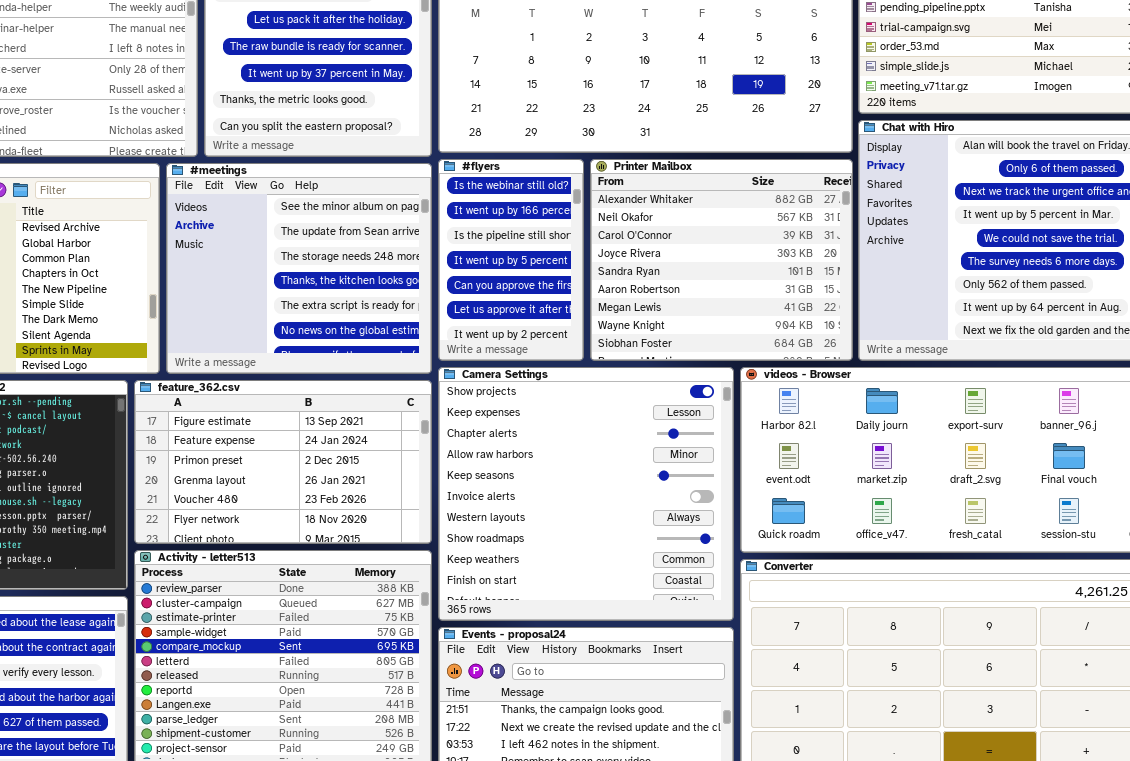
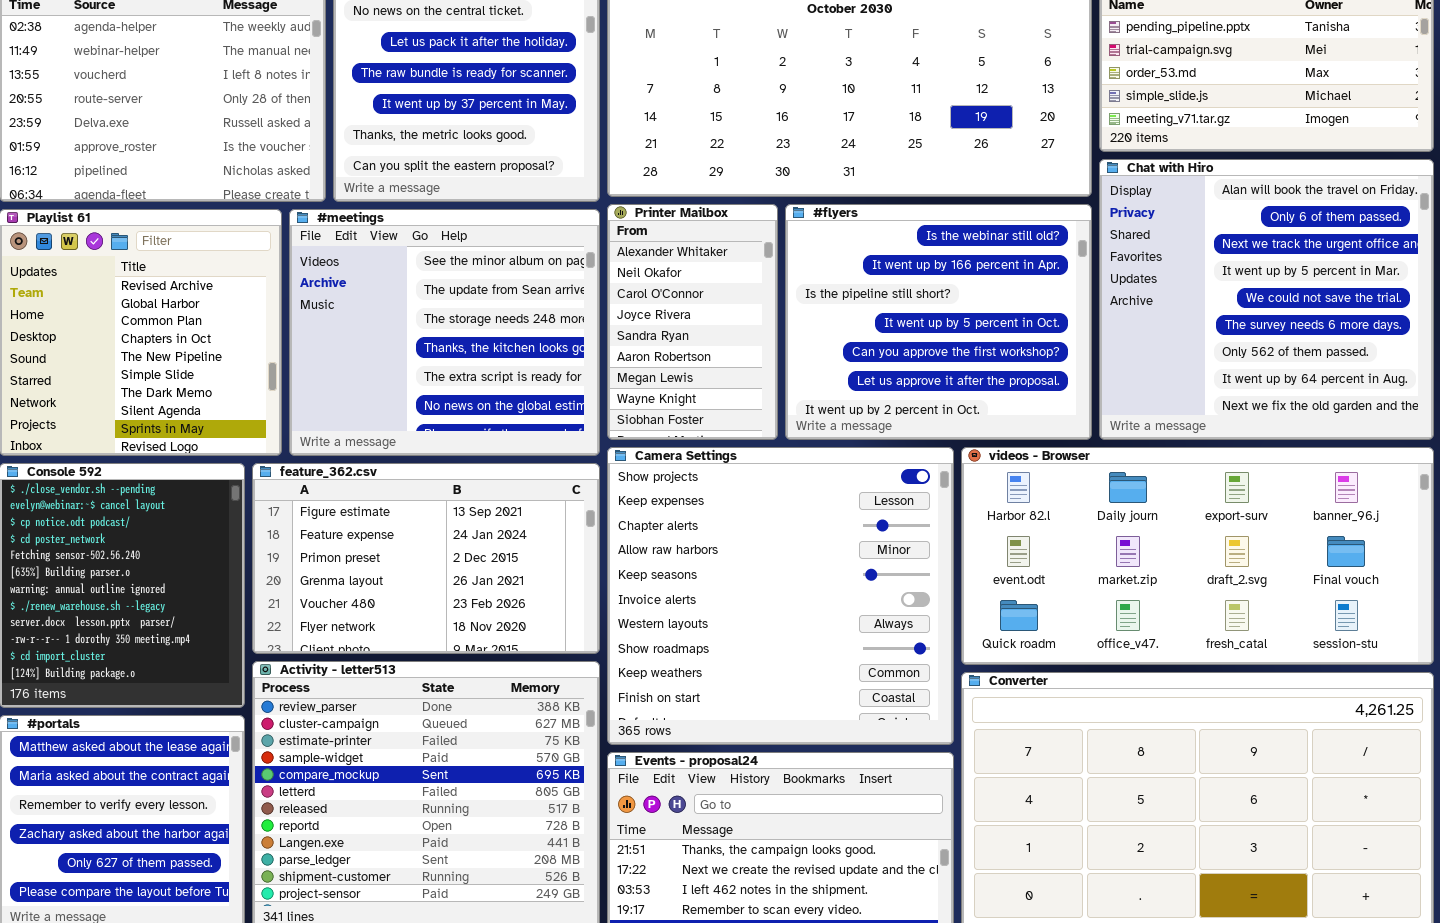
#flyers: [438,159,584,361] -> [785,204,1092,440], moved, resized
Printer Mailbox: [590,159,853,361] -> [607,204,778,440], moved, resized

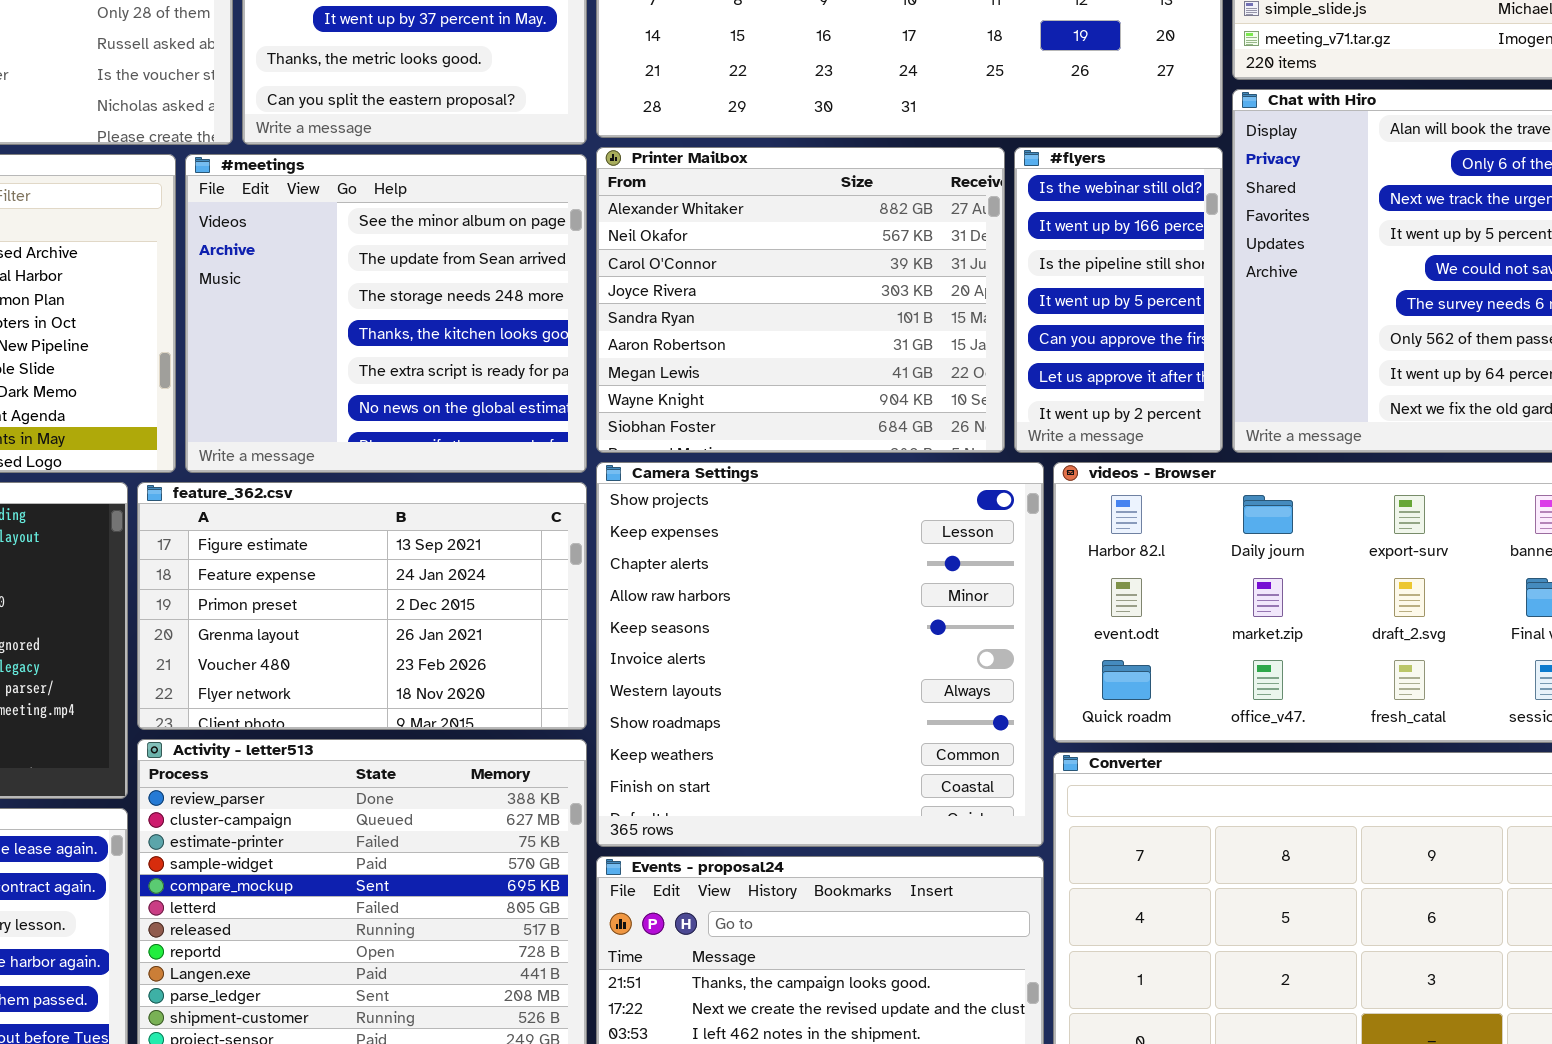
Printer Mailbox: [607,204,778,440] -> [596,147,1005,453], resized
#flyers: [785,204,1092,440] -> [1014,147,1223,453], resized

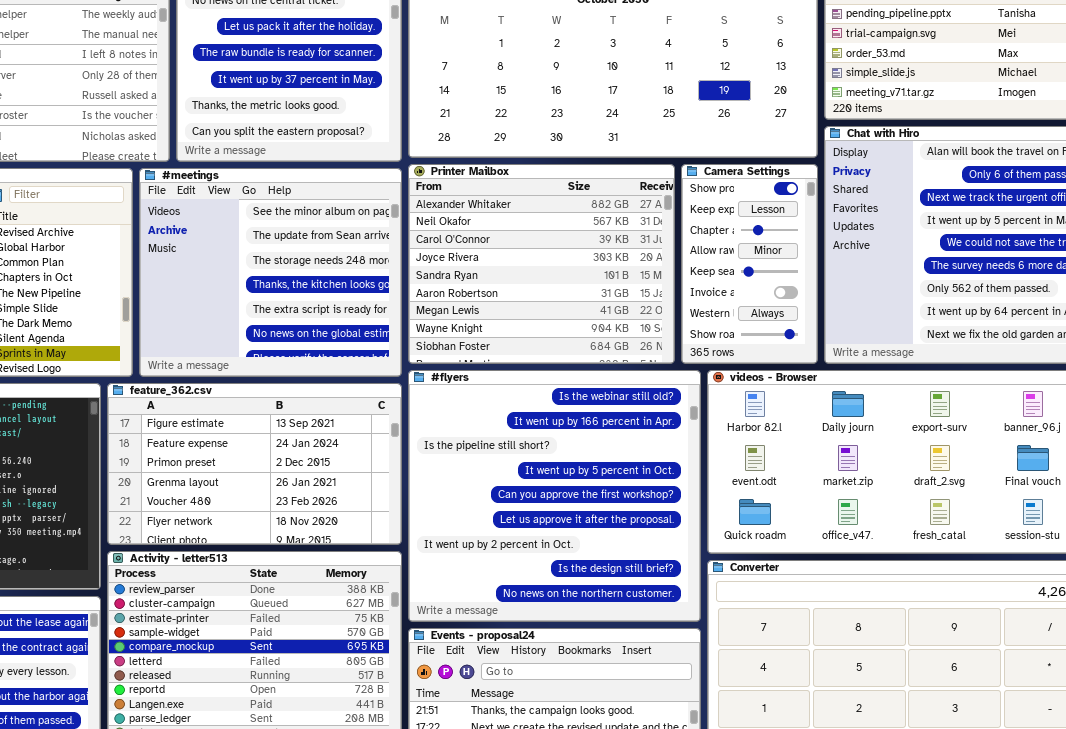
#flyers: [1014,147,1223,453] -> [408,370,701,622], moved, resized
Camera Settings: [596,462,1044,847] -> [681,164,818,364], moved, resized

